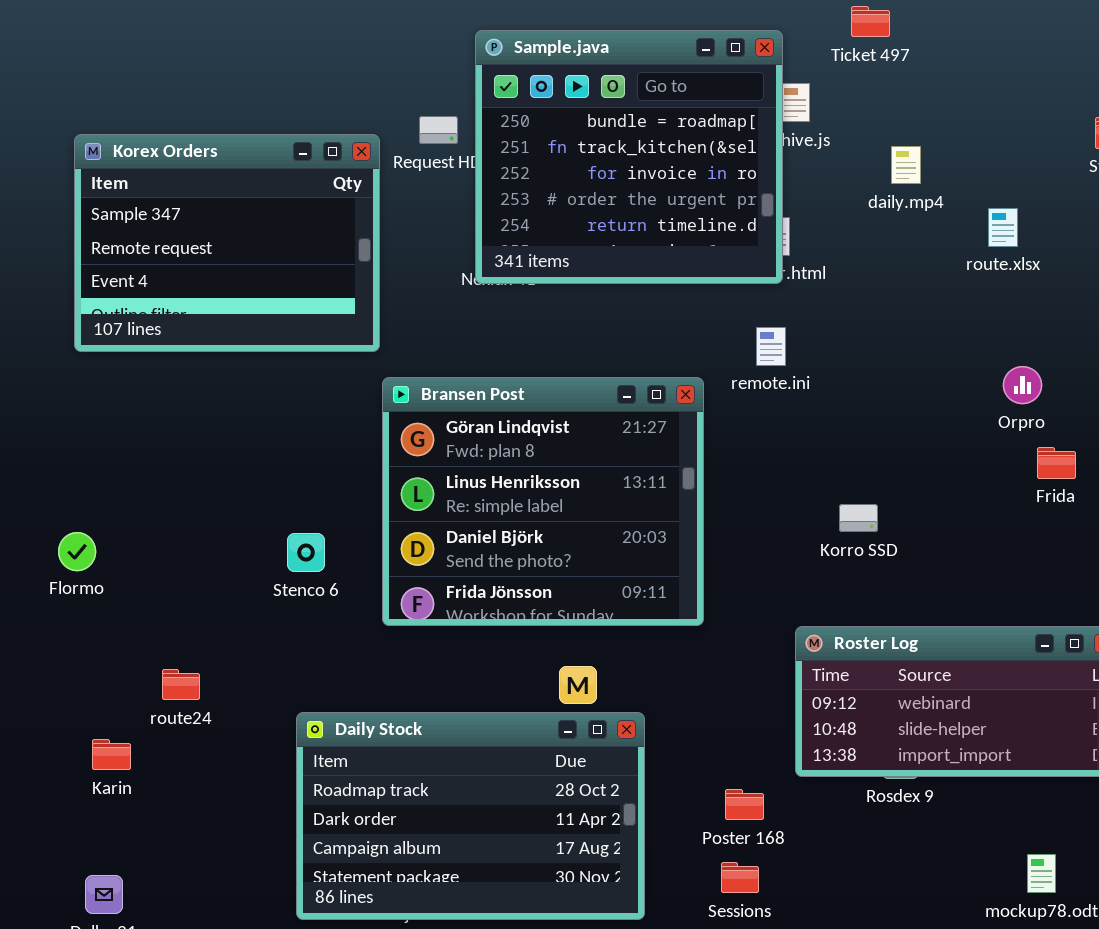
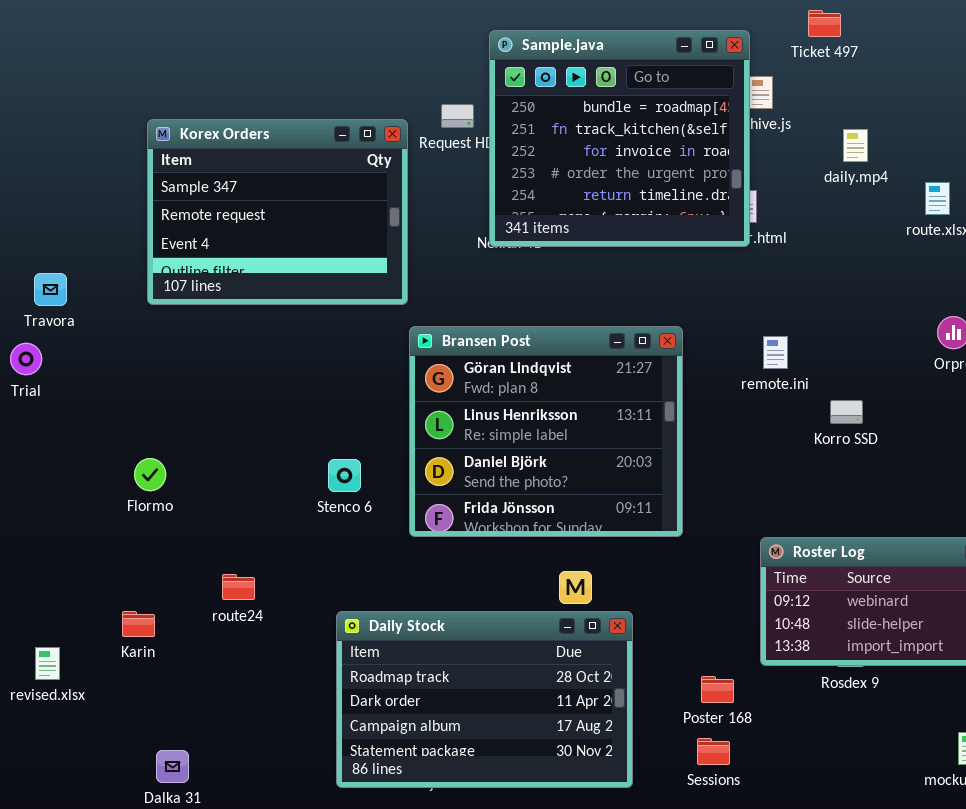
remote.ini: [756,327,786,366] -> [763,336,788,369], moved
Korro SSD: [839,504,878,532] -> [830,400,863,424], moved
Karin: [92,739,131,770] -> [122,611,155,637], moved

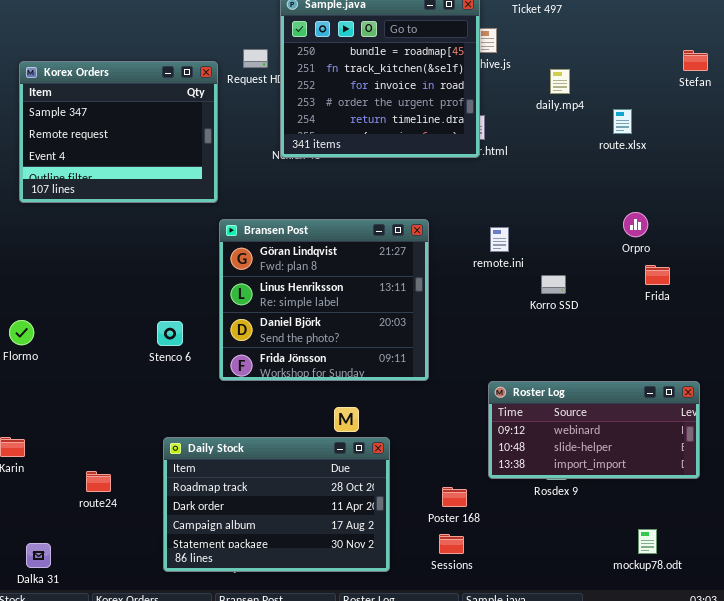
route24: [222,574,255,600] -> [86,471,111,492], moved

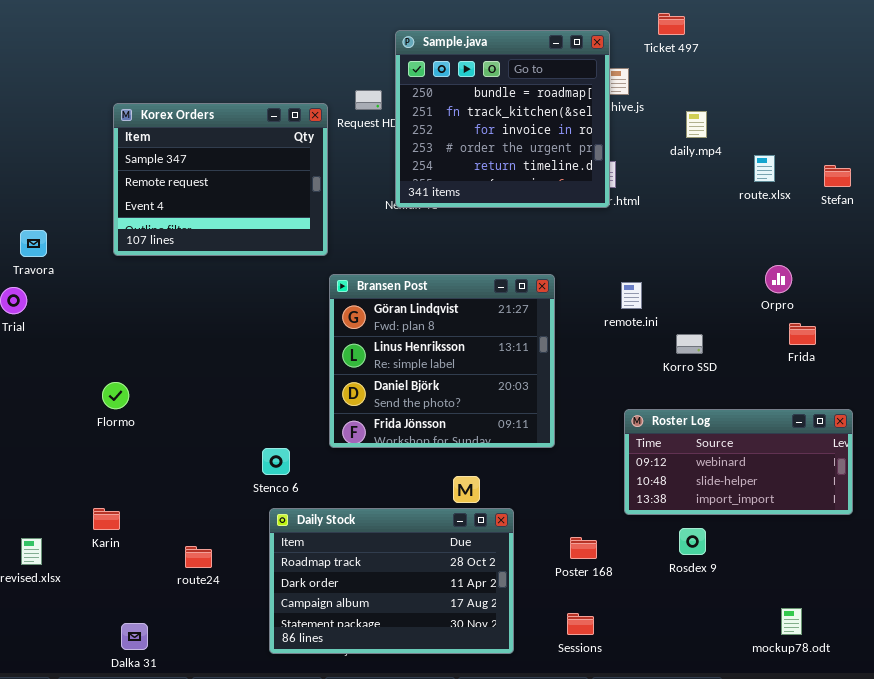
Stefan: [683,50,708,71] -> [824,165,851,187], moved
Stenco 6: [157,321,183,346] -> [262,448,290,475], moved
Roster Log: [488,381,700,479] -> [624,409,853,515], moved
Poster 168: [442,487,467,507] -> [570,537,597,559], moved

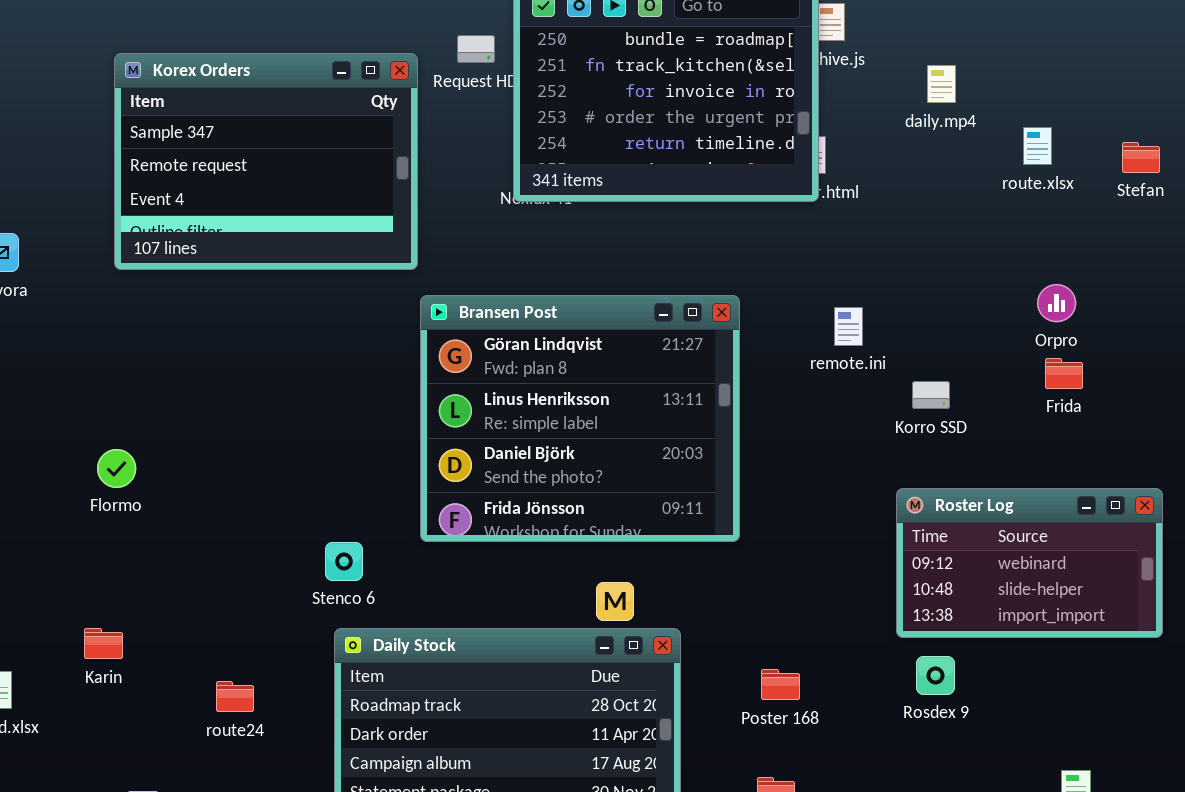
Frida: [789,323,816,345] -> [1045,358,1083,389], moved
Roster Log: [624,409,853,515] -> [896,488,1163,638], resized

